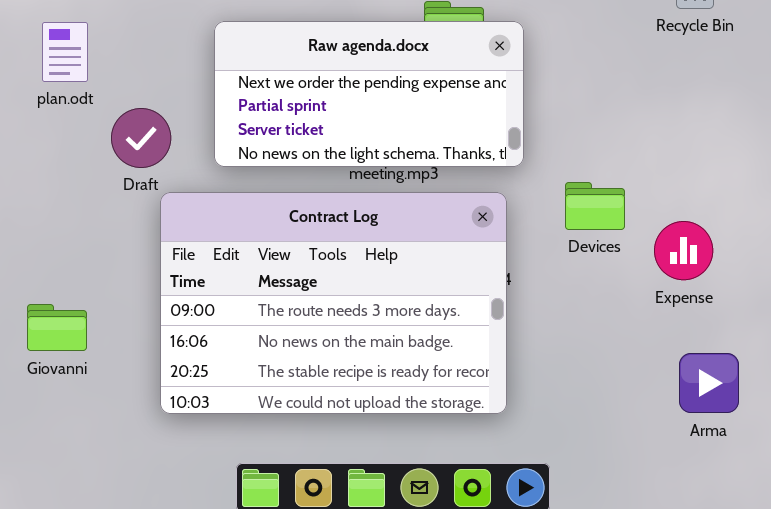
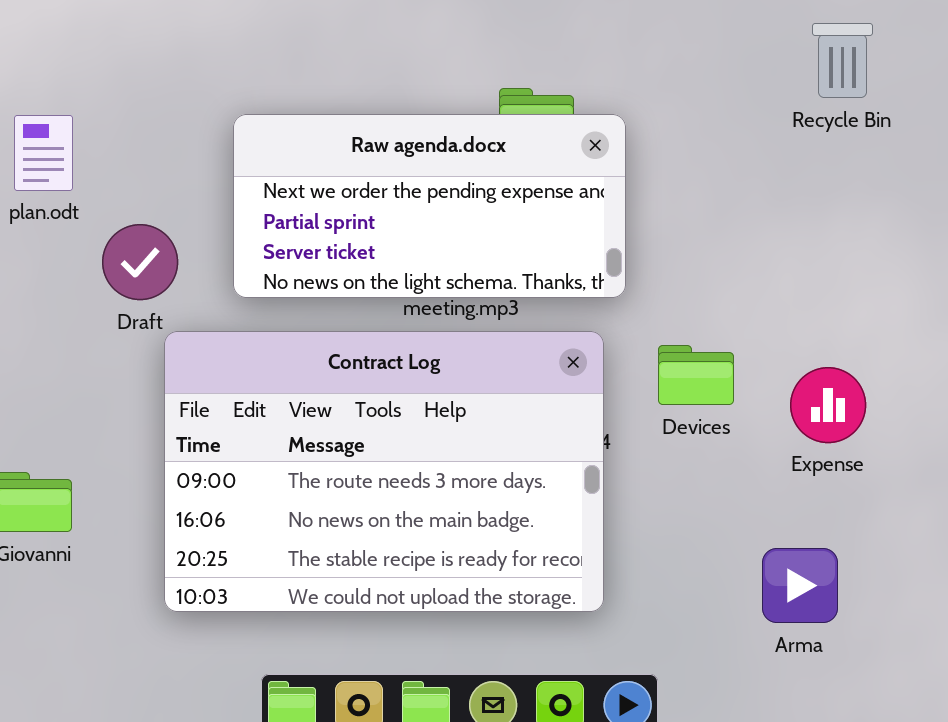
Devices: [565,182,625,230] -> [658,345,734,405], moved
Arma: [679,353,739,413] -> [762,548,838,623], moved

